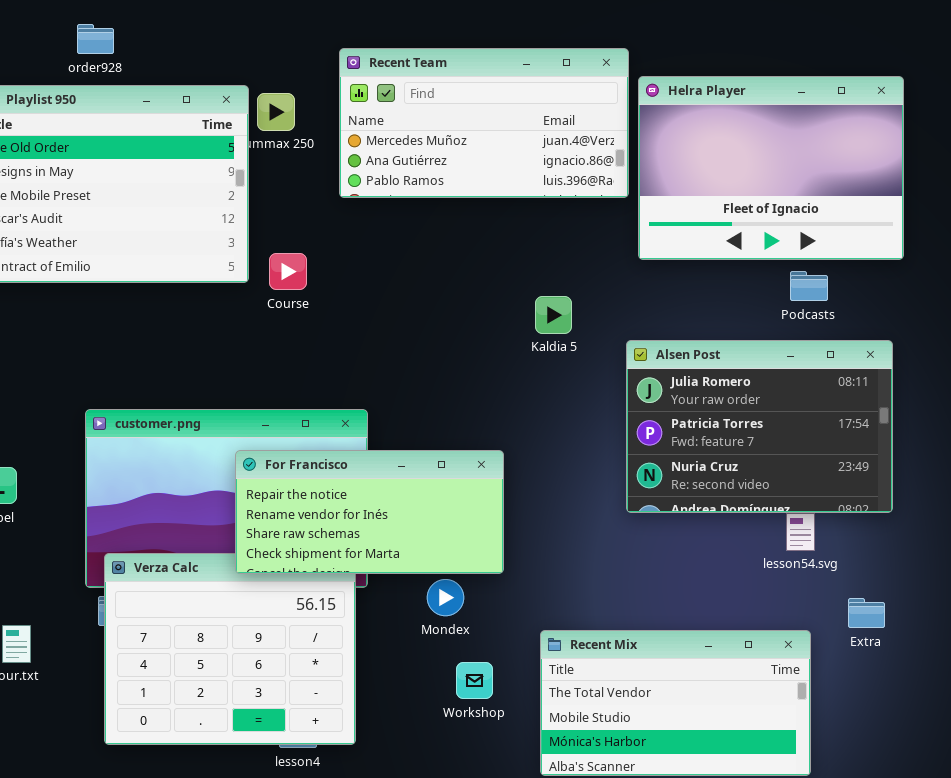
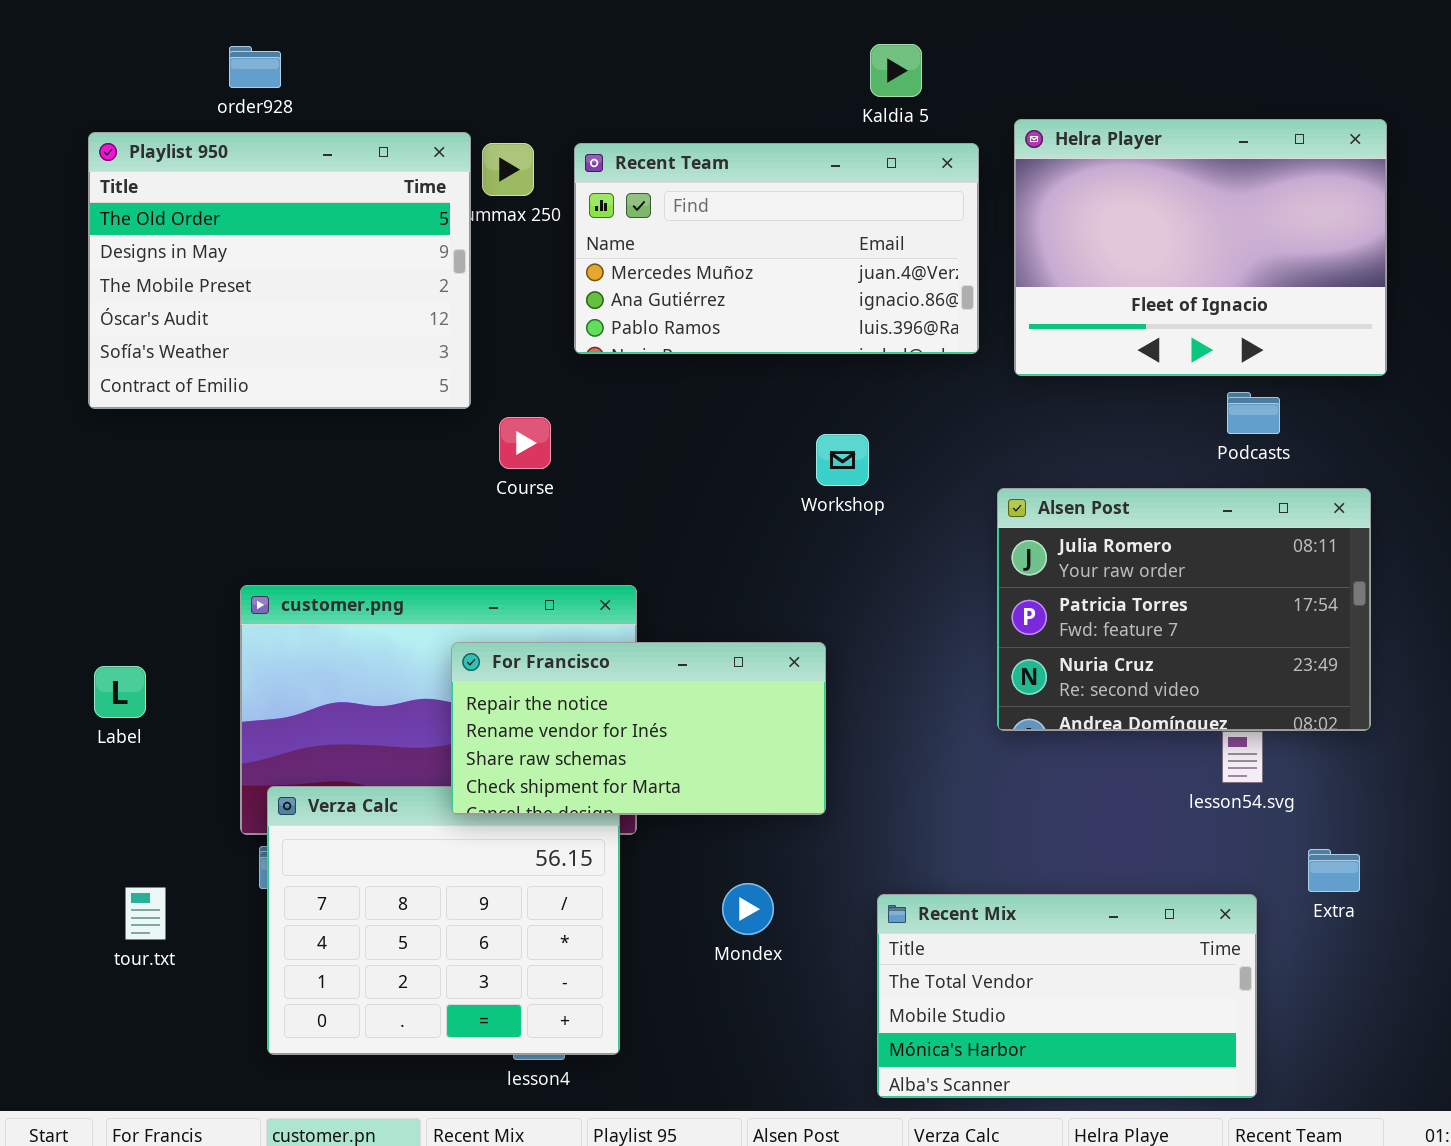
Recent Team: [339,48,629,198] -> [574,143,979,354], moved
Course: [269,253,307,290] -> [499,417,551,469], moved
Kaldia 5: [535,296,572,334] -> [870,44,922,97], moved
Mondex: [427,579,464,616] -> [722,883,774,935], moved
Workshop: [456,662,493,699] -> [816,434,869,486], moved

